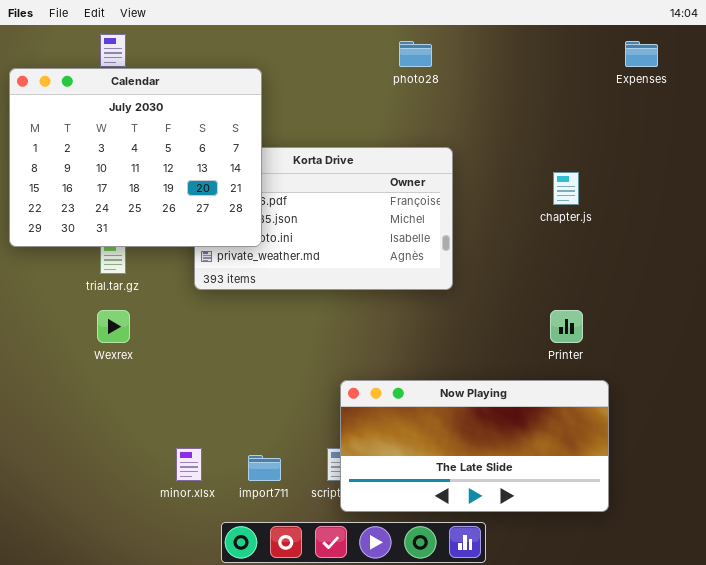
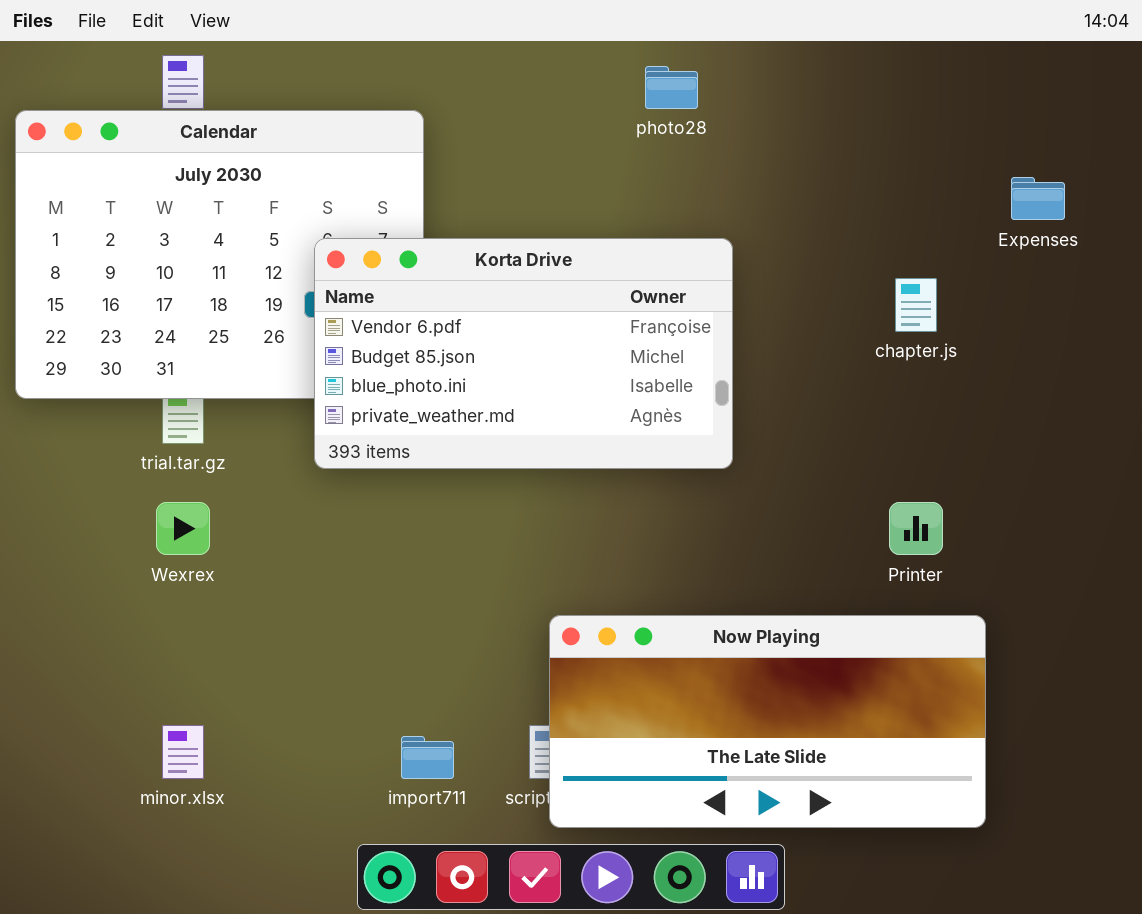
Expenses: [625,41,658,67] -> [1011,177,1065,220], moved
Korta Drive: [194,147,453,290] -> [314,238,733,469], raised
minor.xlsx: [176,448,202,481] -> [162,725,204,779], moved

